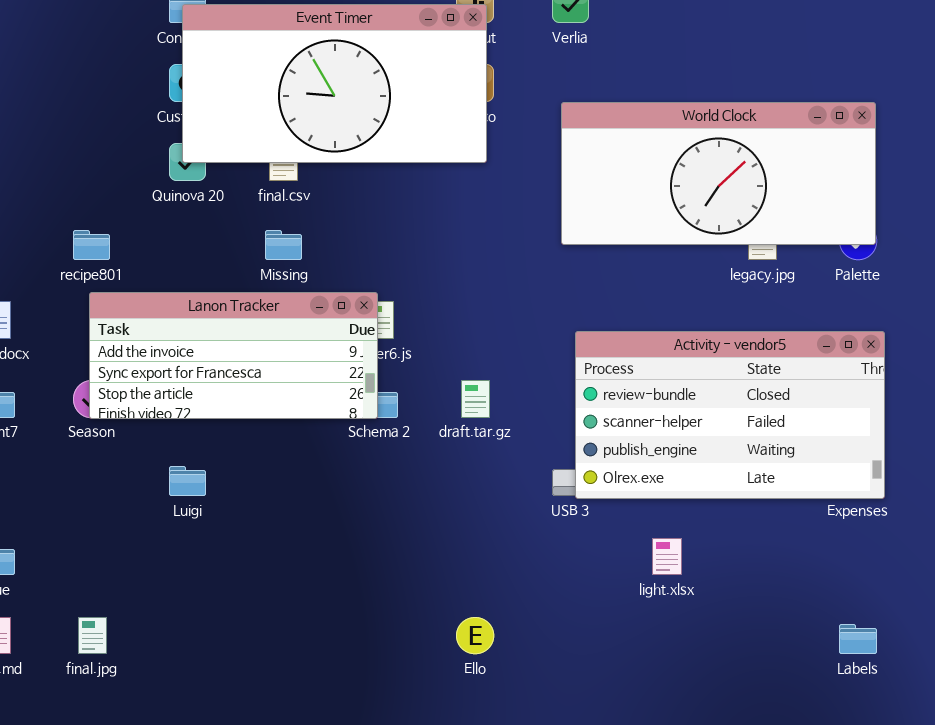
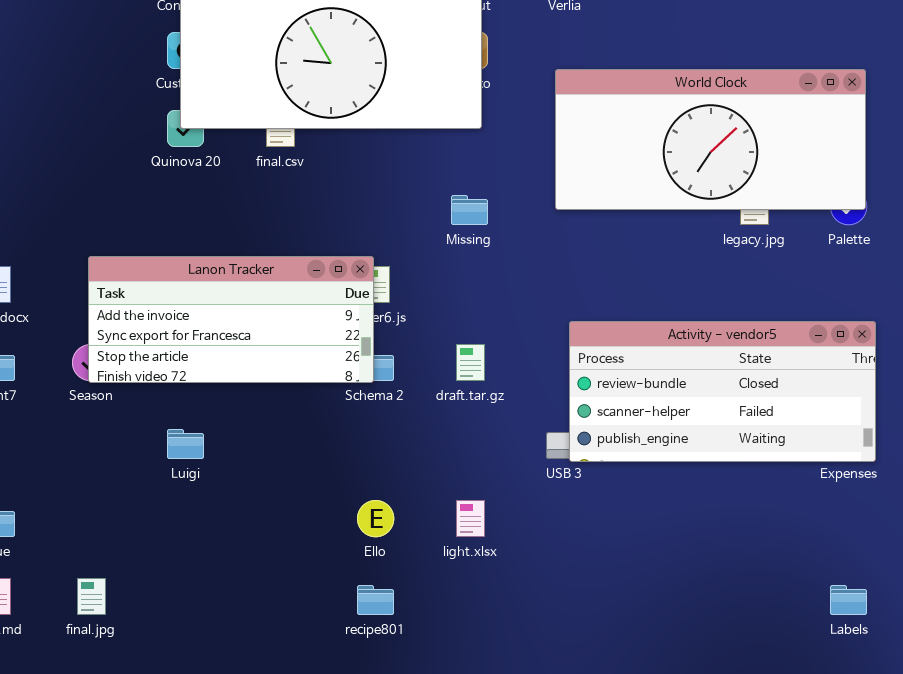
recipe801: [73,230,110,260] -> [357,585,394,615], moved
Missing: [265,230,302,260] -> [451,195,488,225], moved
Activity - vendor5: [575,331,885,499] -> [569,321,876,462], resized
light.xlsx: [652,538,682,575] -> [456,500,485,537], moved
Ello: [456,617,494,654] -> [357,500,394,537], moved

